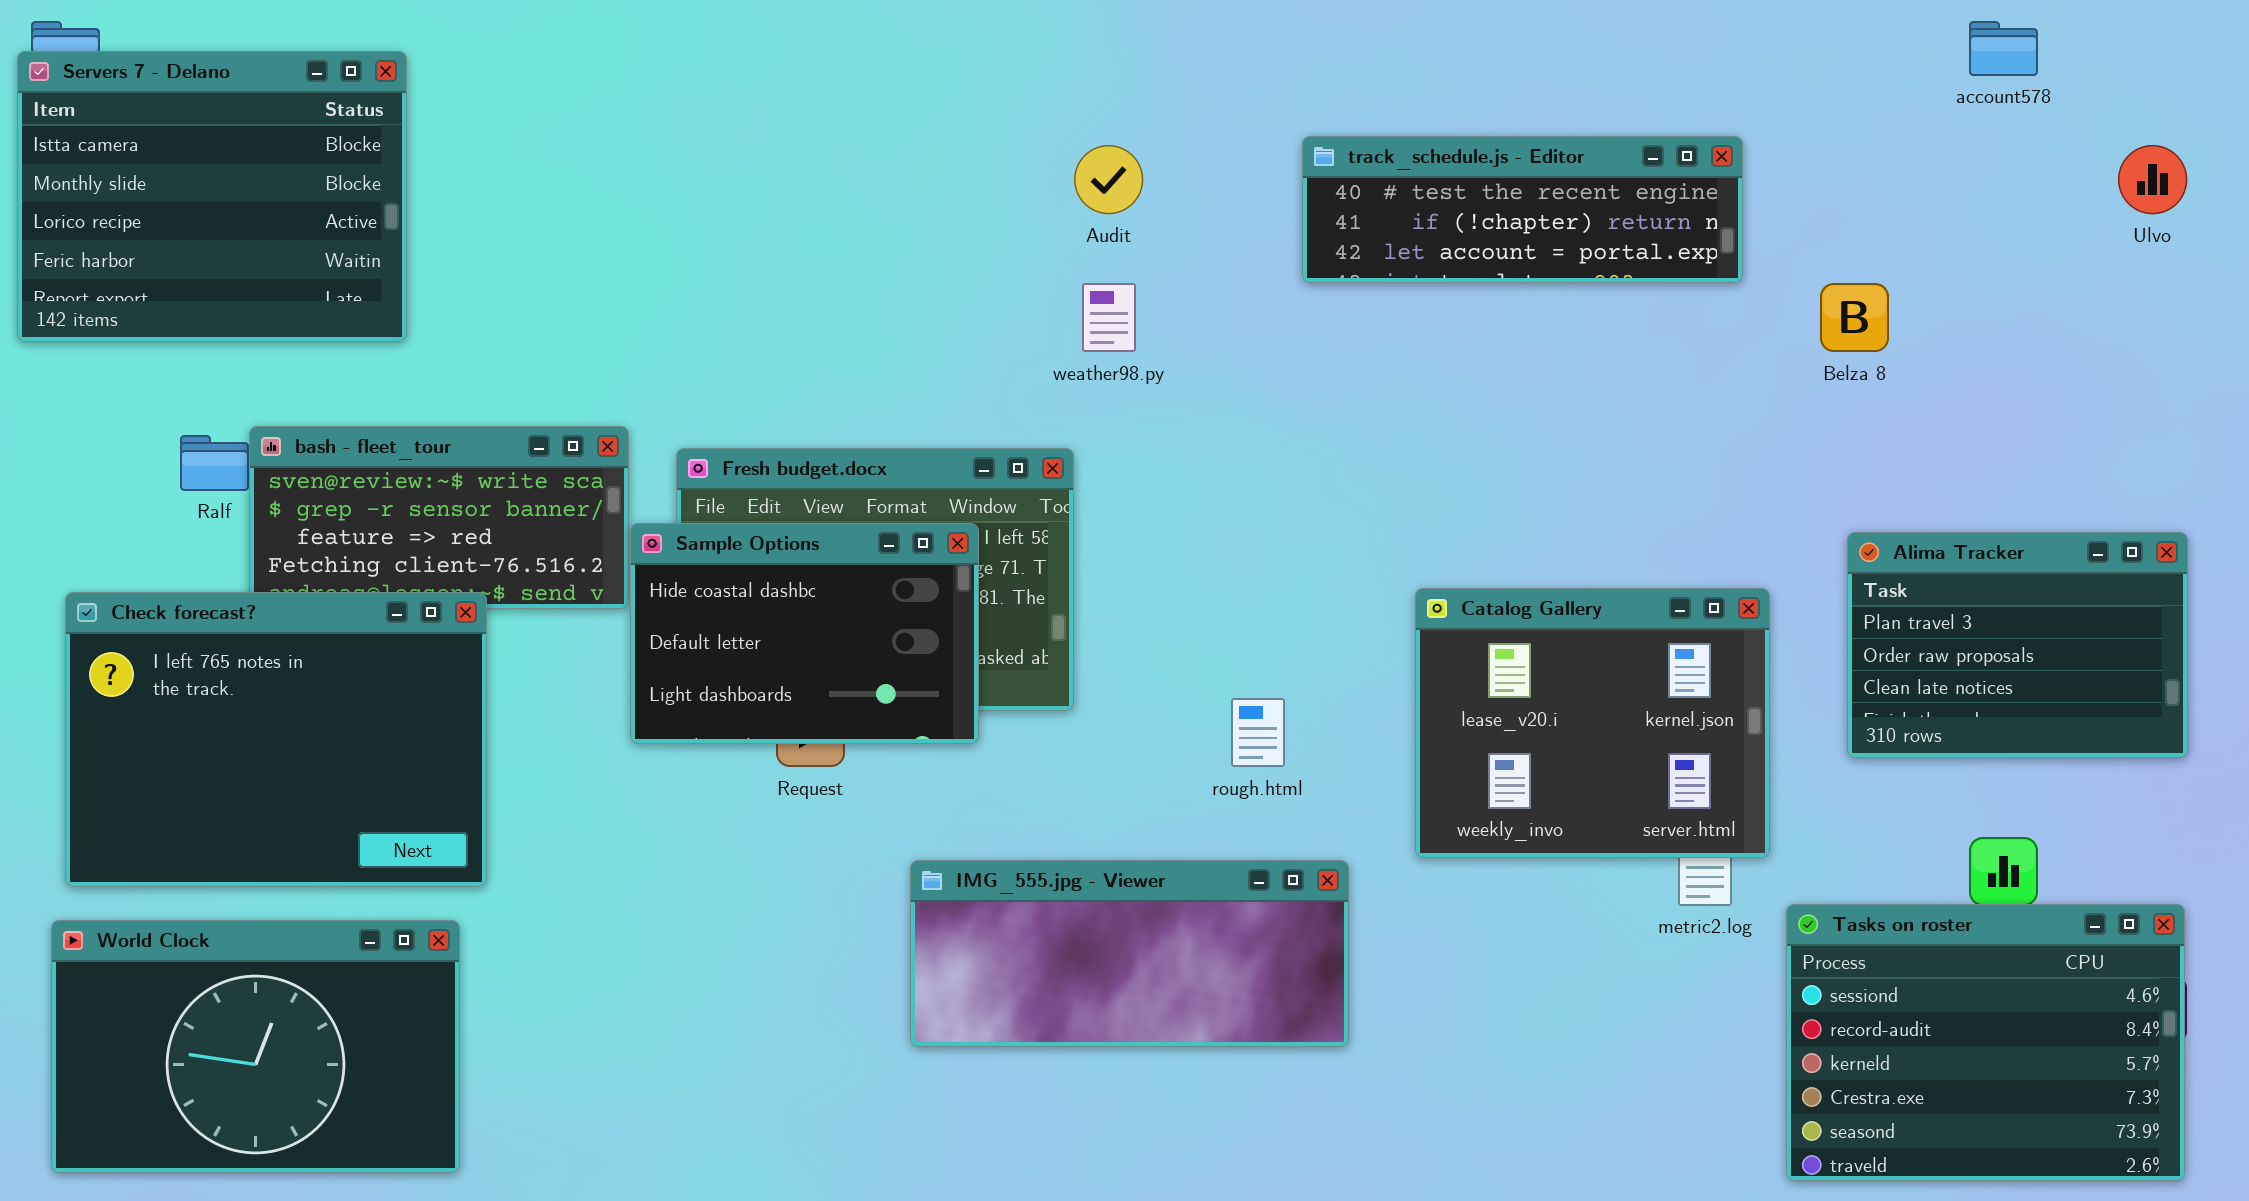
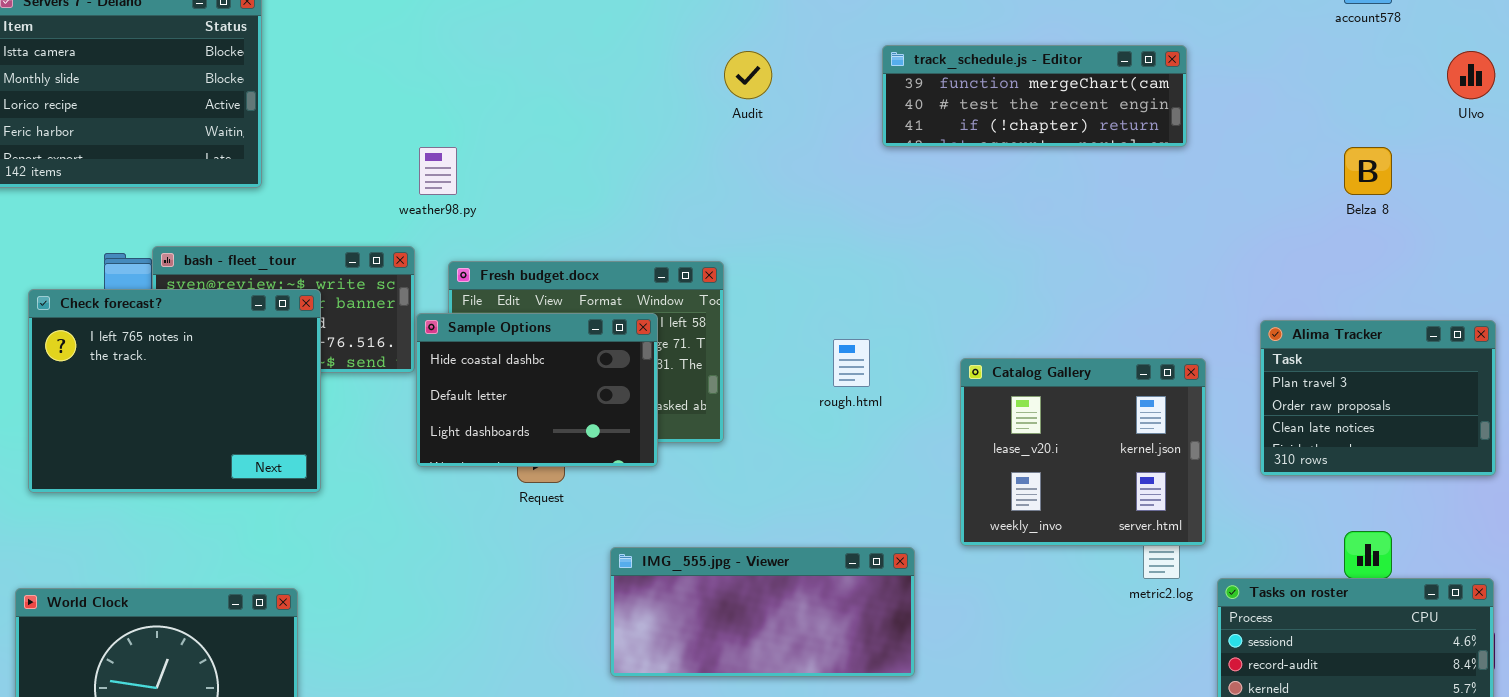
track_schedule.js - Editor: [1302,136,1743,283] -> [882,45,1187,147], scrolled up 1 row
weather98.py: [1082,283,1136,352] -> [419,147,457,195], moved
Belza 8: [1820,283,1889,352] -> [1344,147,1392,195], moved
Check forecast?: [65,592,487,887] -> [28,289,321,493], moved
rough.html: [1231,698,1285,767] -> [833,339,870,387], moved

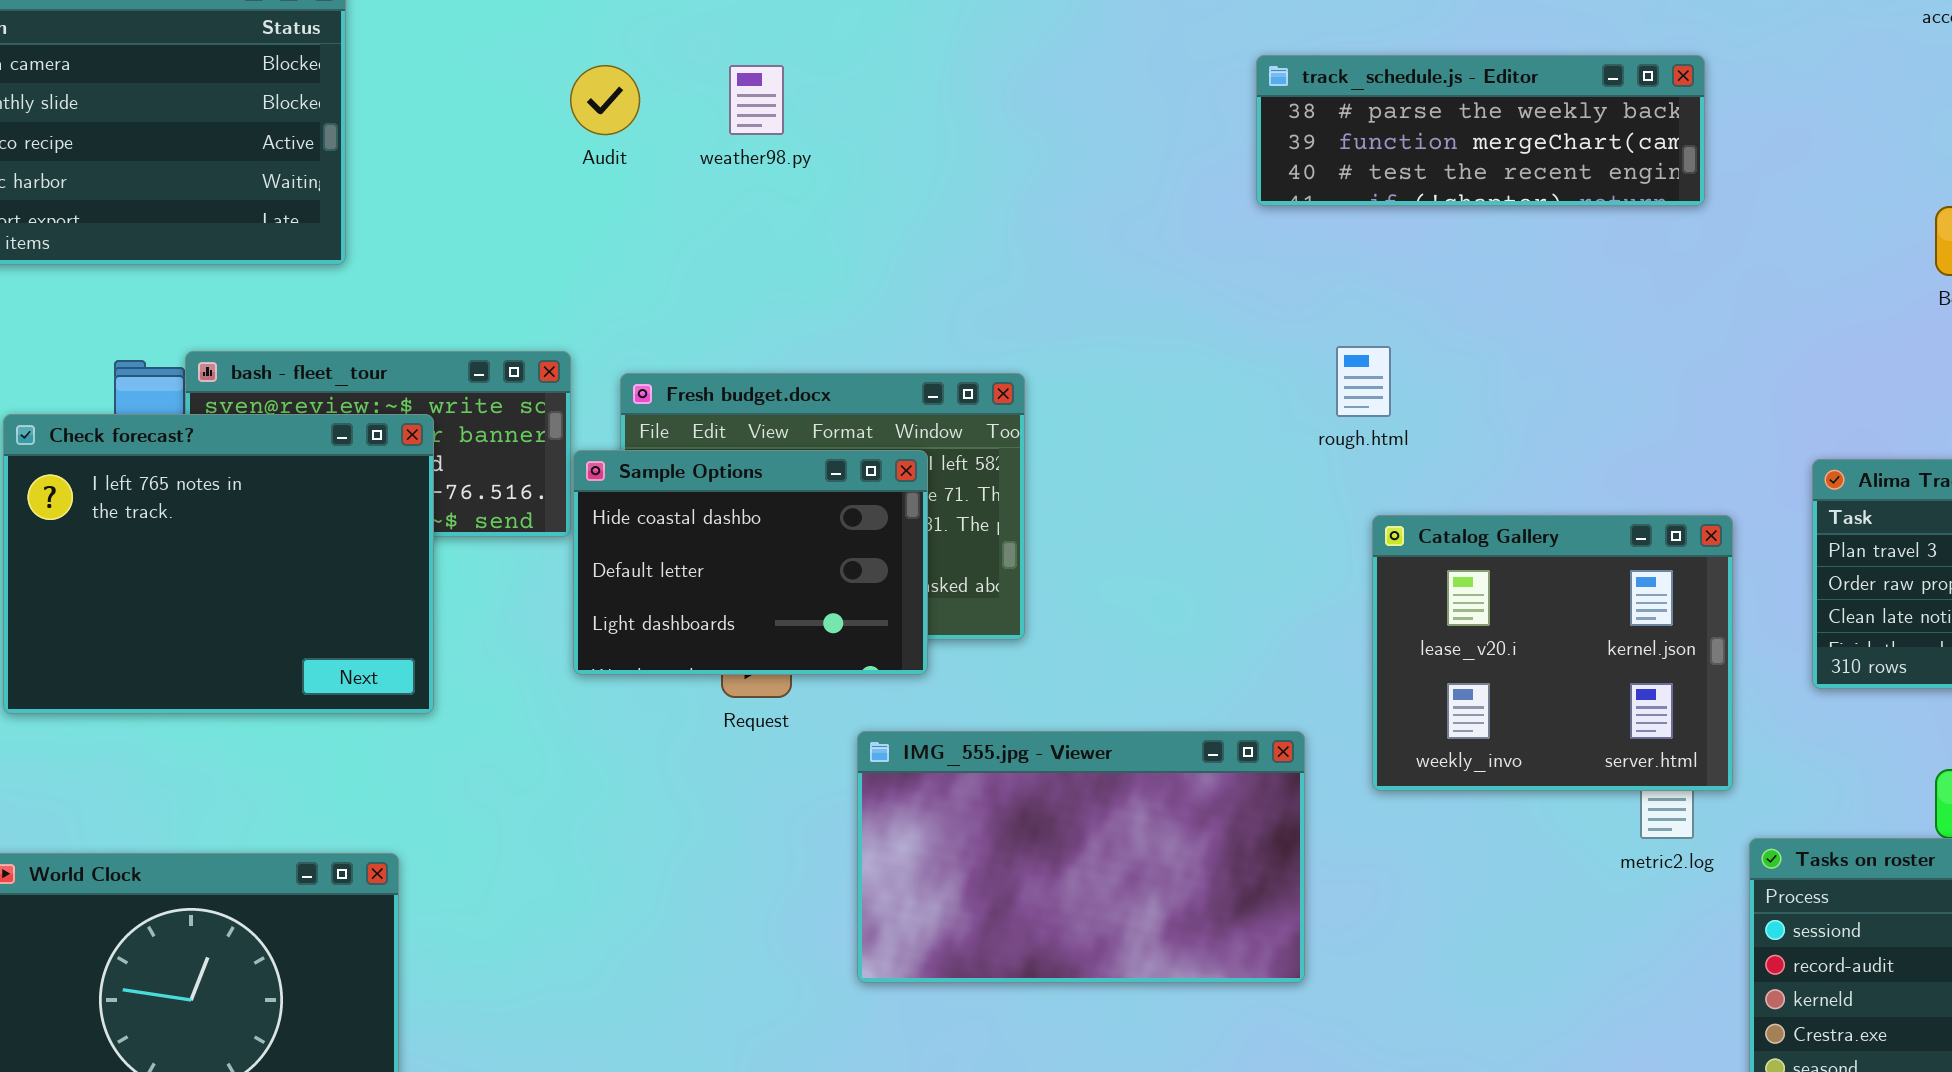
track_schedule.js - Editor: [882,45,1187,147] -> [1256,55,1705,206], scrolled up 1 row
Audit: [724,51,772,99] -> [570,65,640,135], moved
weather98.py: [419,147,457,195] -> [729,65,784,135], moved
rough.html: [833,339,870,387] -> [1336,346,1391,417], moved
IMG_555.jpg - Viewer: [610,547,915,677] -> [857,731,1305,983], resized

